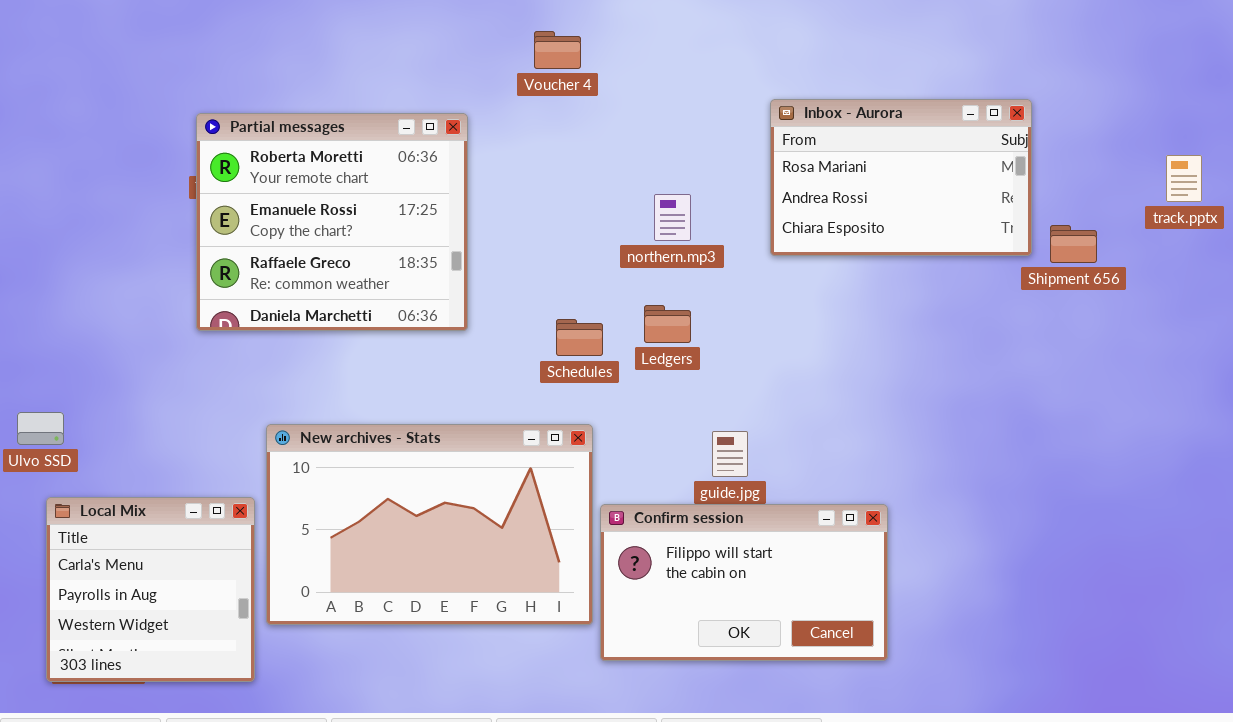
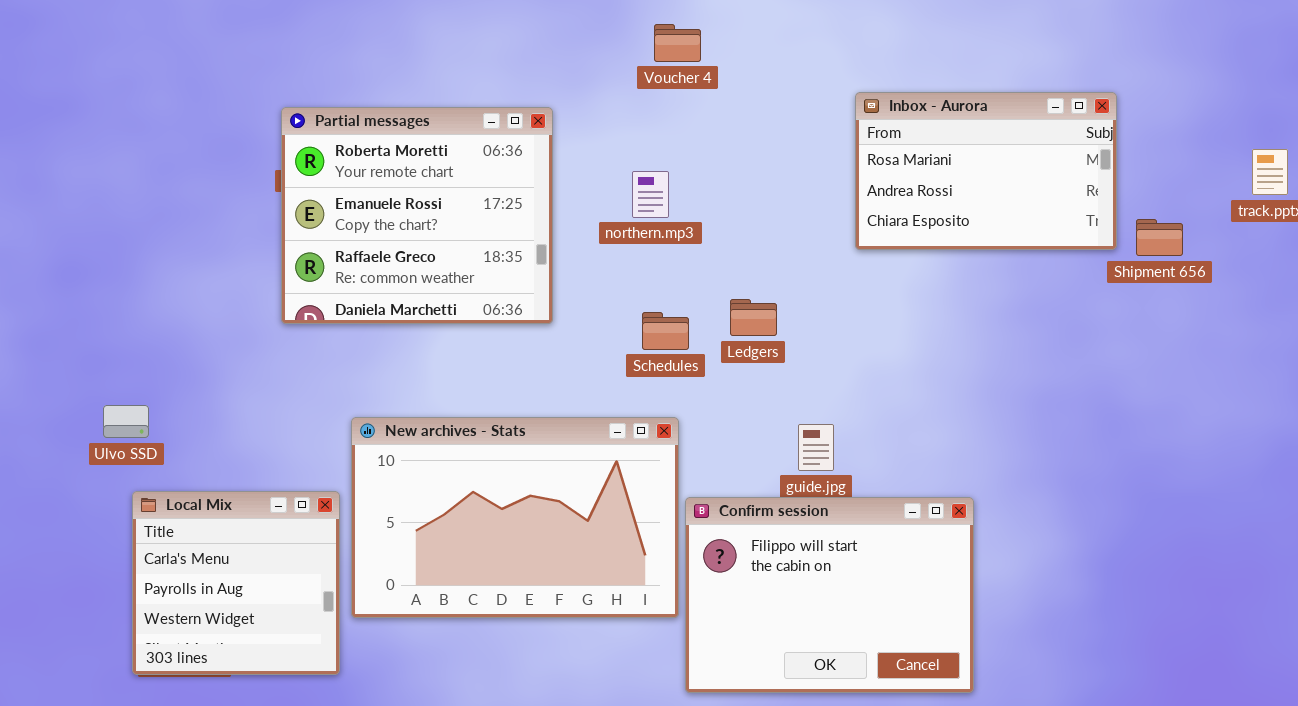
Voucher 4: [534,31,581,69] -> [654,24,701,62], moved
northern.mp3: [654,194,691,241] -> [632,171,669,218], moved
Confirm session: [600,504,888,661] -> [685,497,974,693], resized

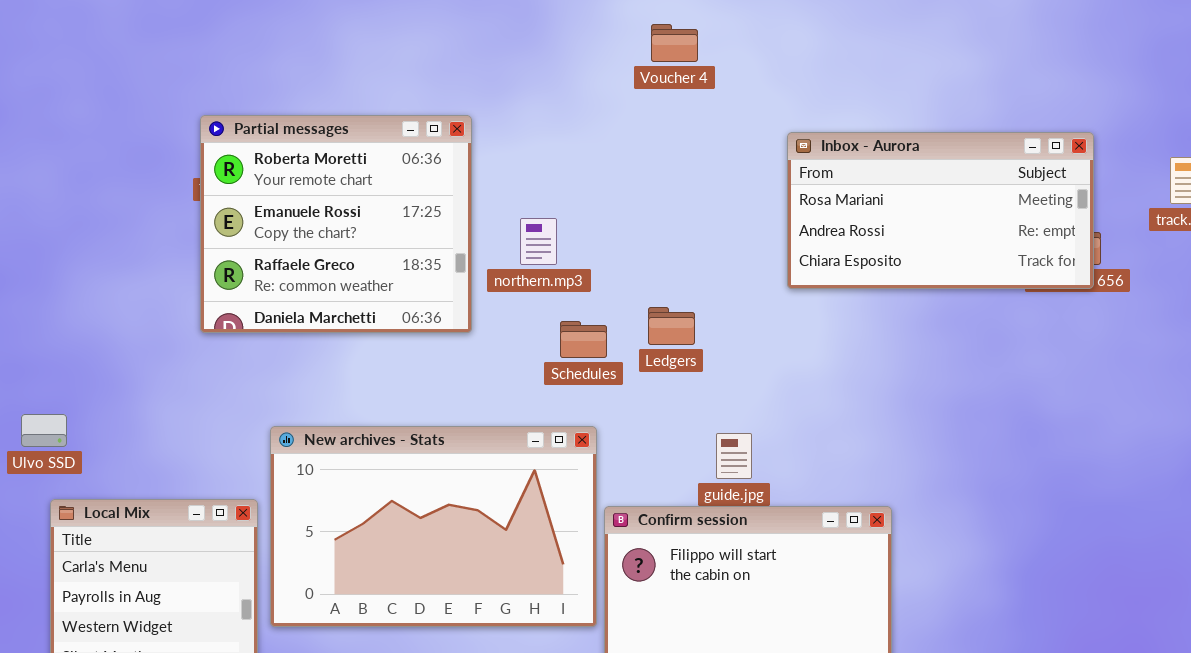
Voucher 4: [654,24,701,62] -> [651,24,698,62], moved
Inbox - Aurora: [855,92,1117,250] -> [787,132,1094,289], moved, resized
northern.mp3: [632,171,669,218] -> [520,218,557,265], moved

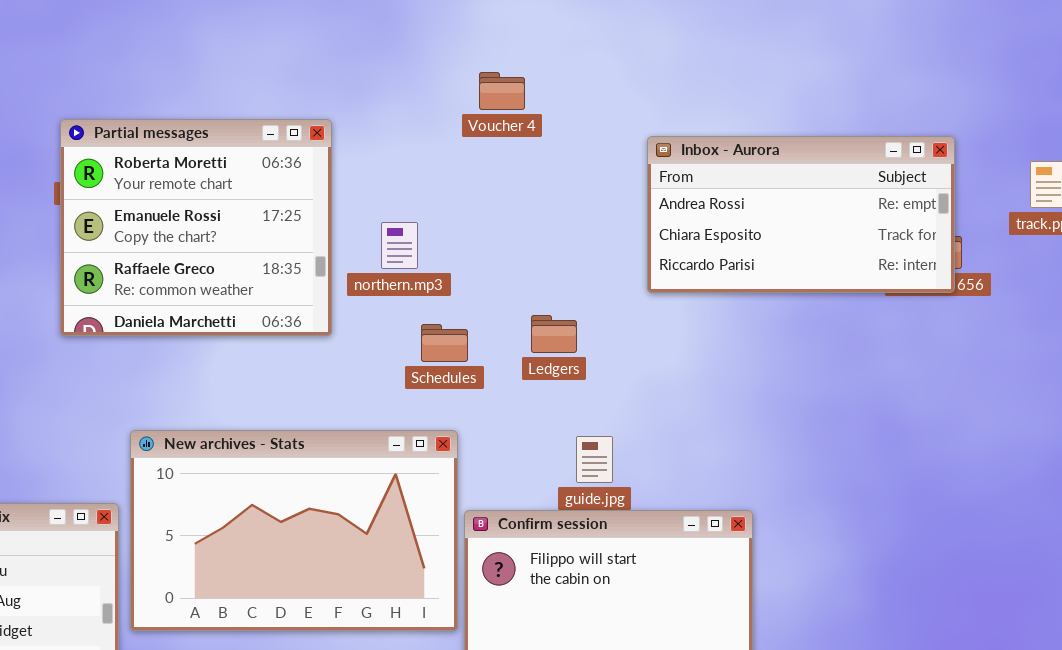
Voucher 4: [651,24,698,62] -> [479,72,525,110], moved
Inbox - Aurora: [787,132,1094,289] -> [647,136,955,293], scrolled down 1 row
Ledgers: [648,307,695,345] -> [531,315,577,353], moved

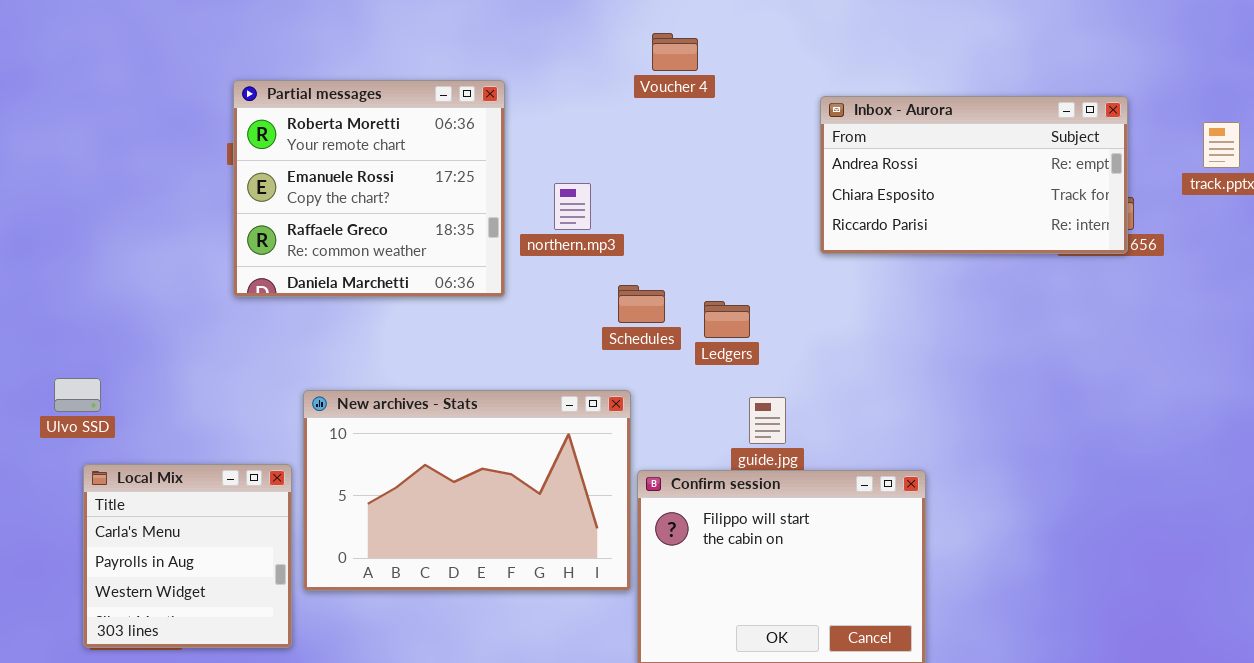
Ledgers: [531,315,577,353] -> [704,301,750,338], moved
Schedules: [421,324,468,362] -> [618,285,665,323], moved

